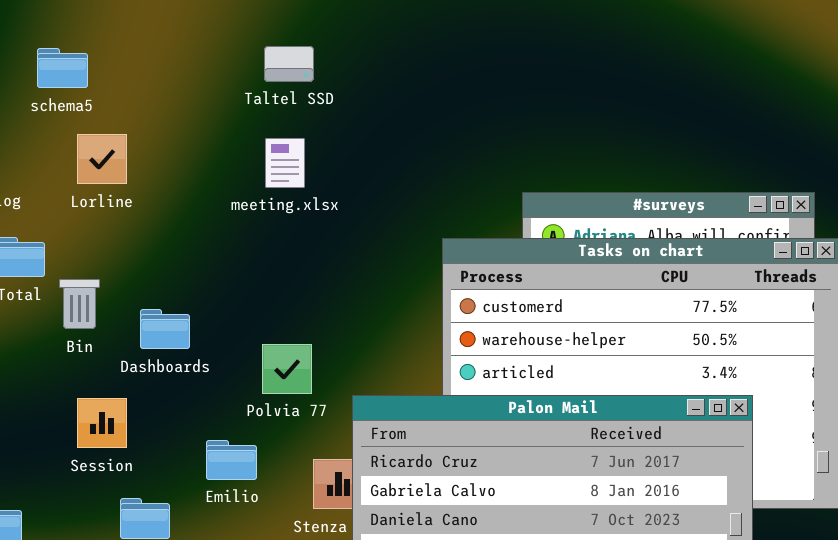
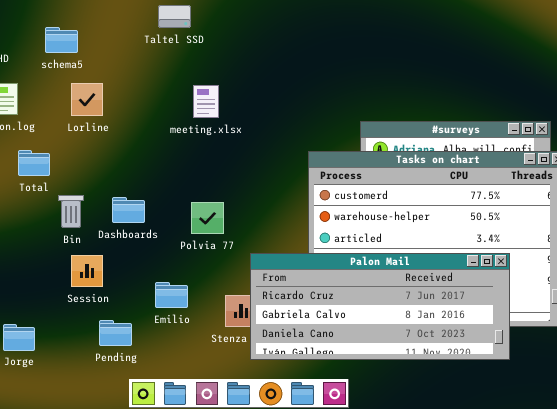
Taltel SSD: [264,46,314,82] -> [158,5,191,28], moved
Bin: [59,279,100,329] -> [58,195,84,228], moved
Polvia 77: [262,344,312,394] -> [191,202,224,234], moved

